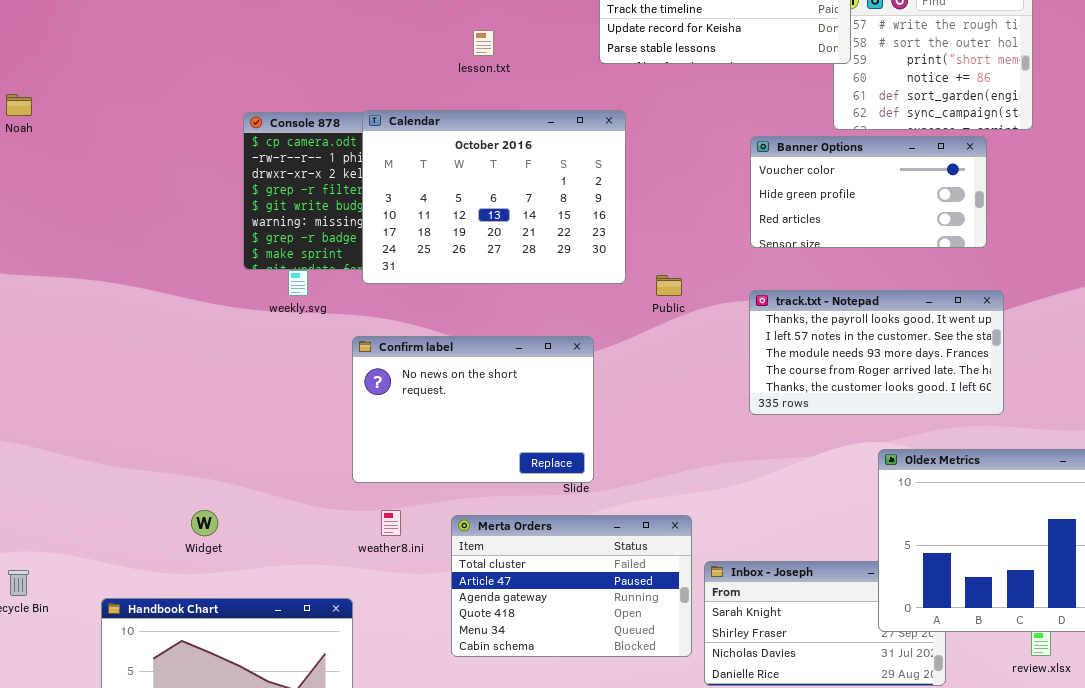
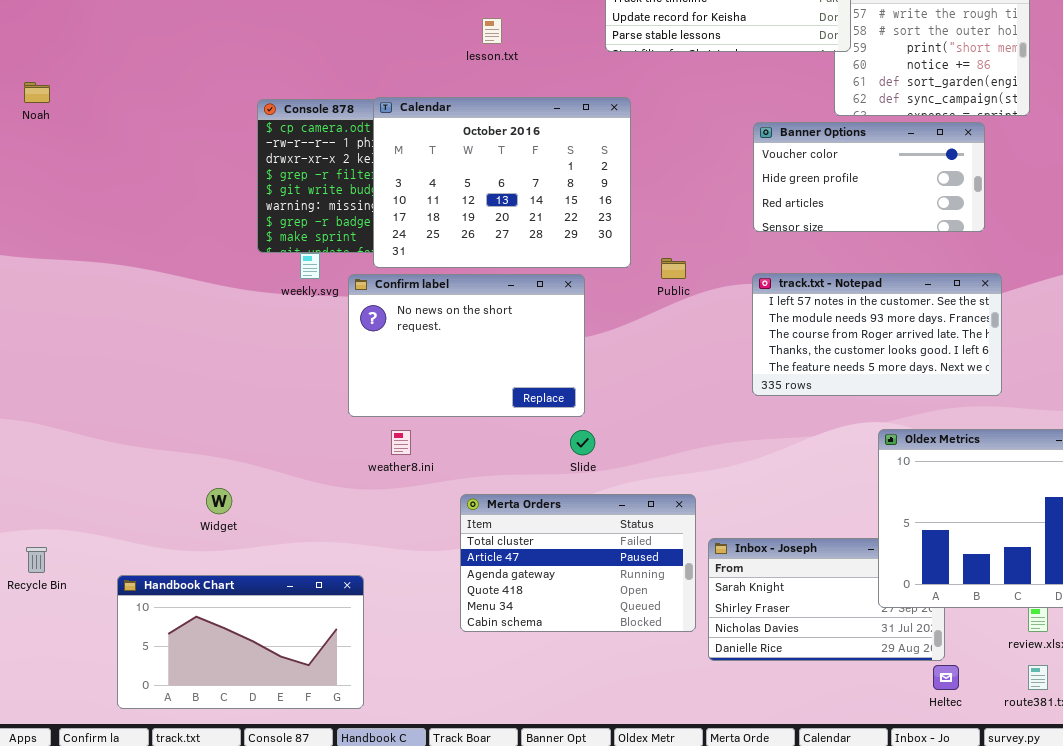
track.txt - Notepad: [749,290,1004,415] -> [752,273,1002,396], scrolled down 1 row
Confirm label: [352,336,594,483] -> [348,274,585,417], moved
weather8.ini: [381,510,401,536] -> [391,430,411,455], moved

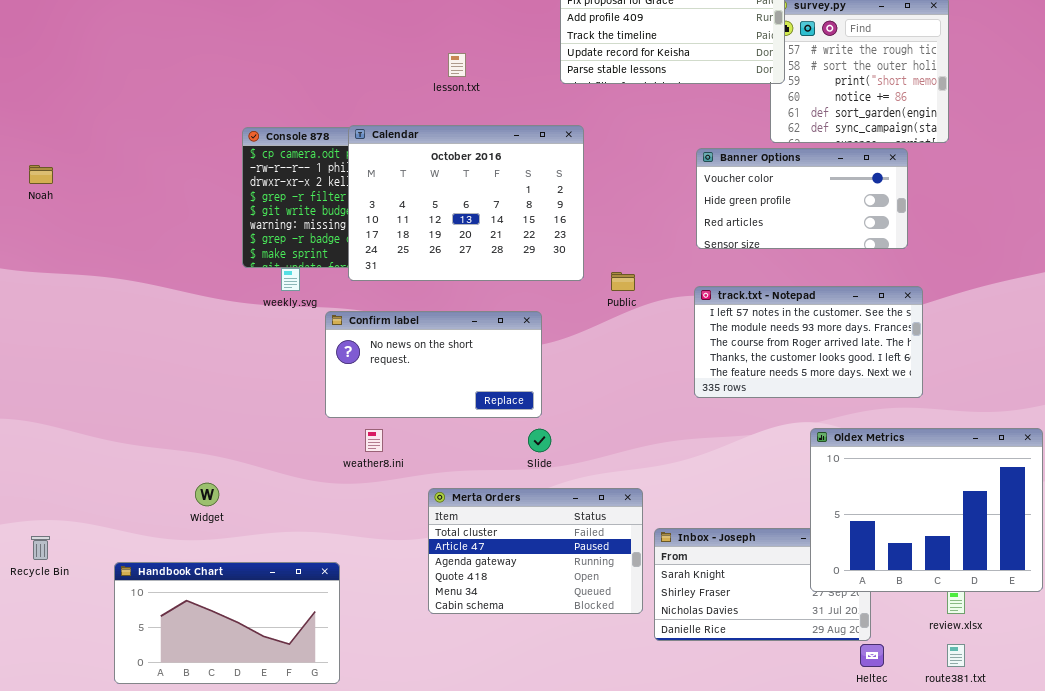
Noah: [24,82,50,103] -> [29,165,53,184], moved
Confirm label: [348,274,585,417] -> [325,311,542,418], resized

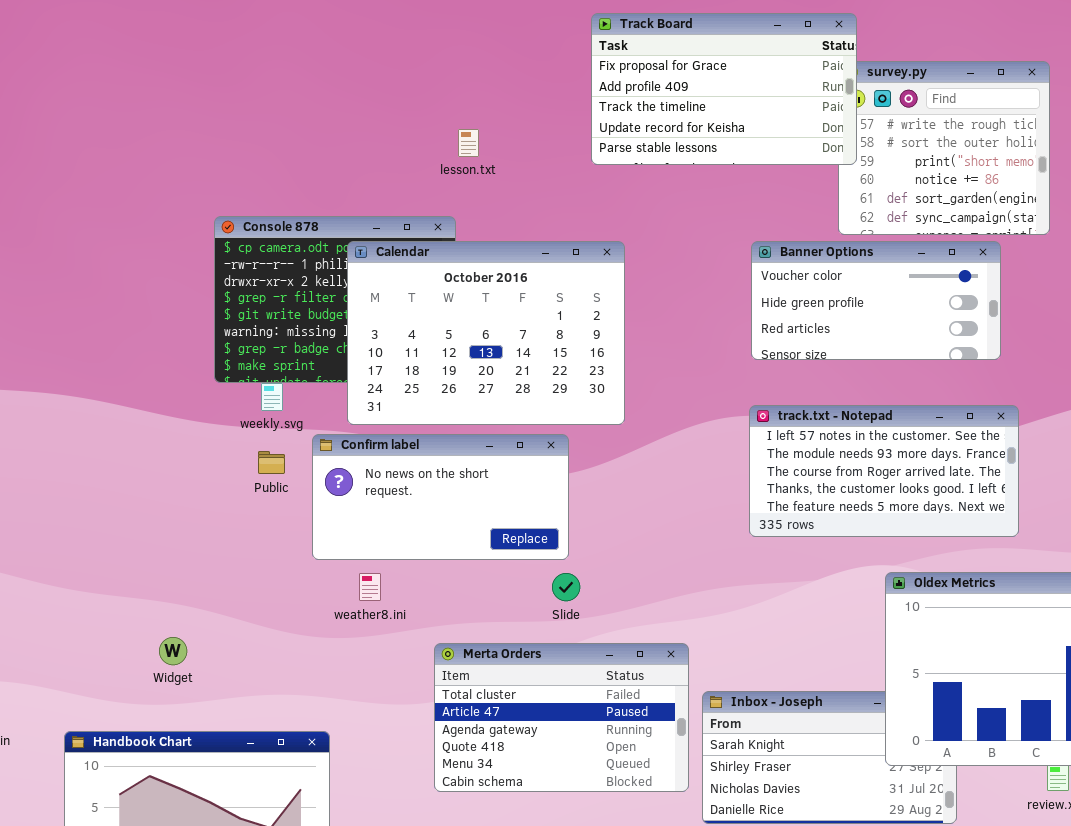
Calendar: [348,125,584,281] -> [347,241,625,425], moved
Public: [611,272,635,291] -> [258,451,285,474], moved

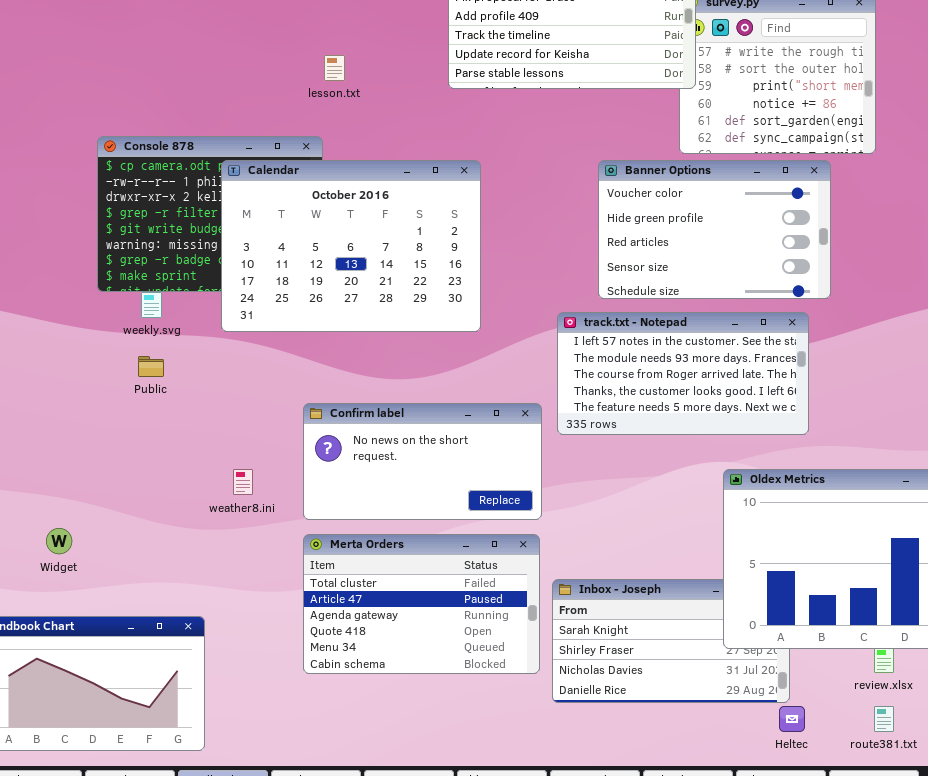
Banner Options: [751,241,1001,360] -> [598,160,831,299], resized
track.txt - Notepad: [749,405,1019,537] -> [557,312,809,435], moved
Confirm label: [312,434,569,560] -> [303,403,542,520], moved

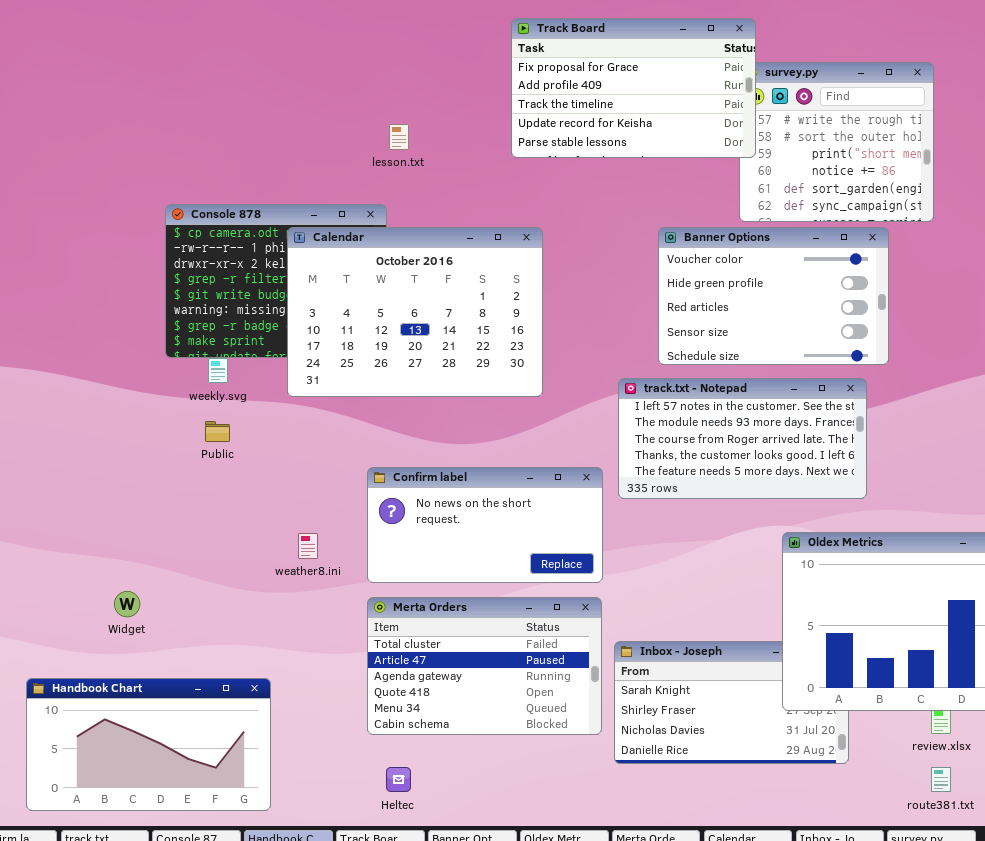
Heltec: [779,706,805,732] -> [386,767,411,792], moved

